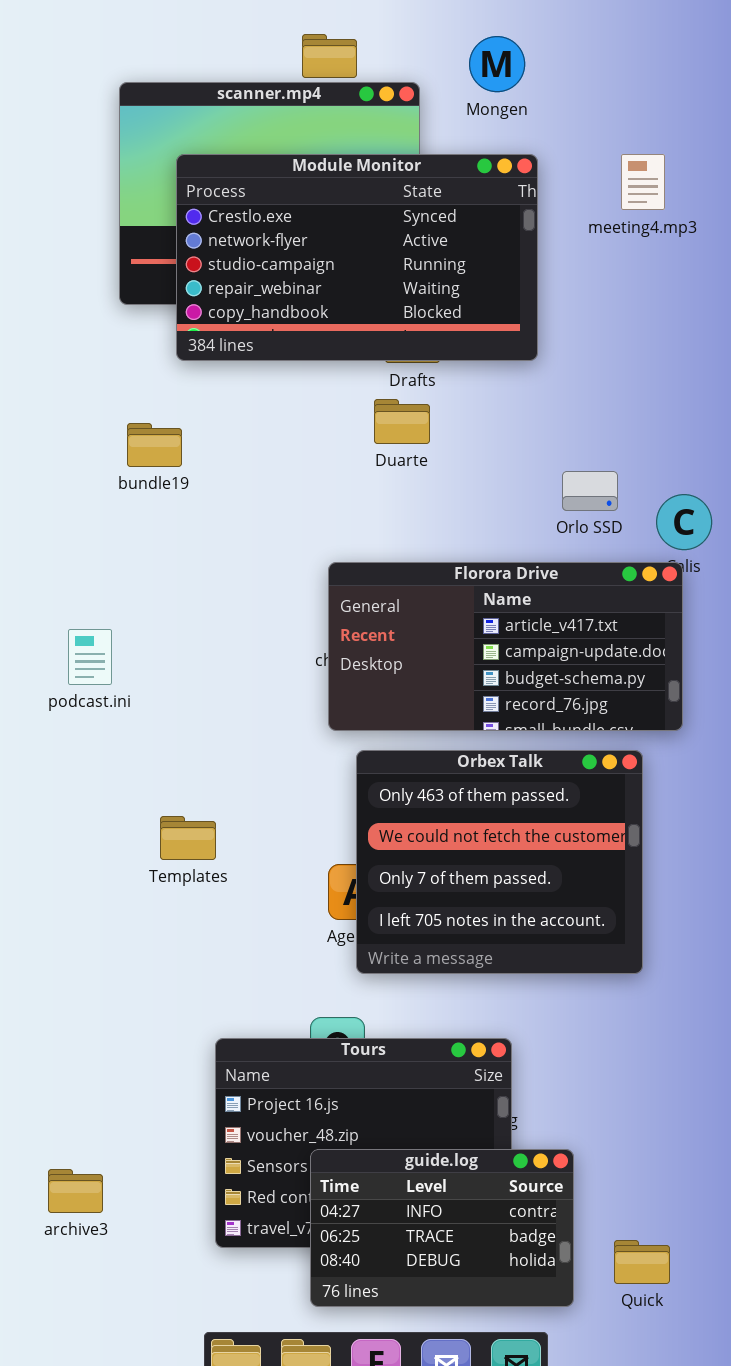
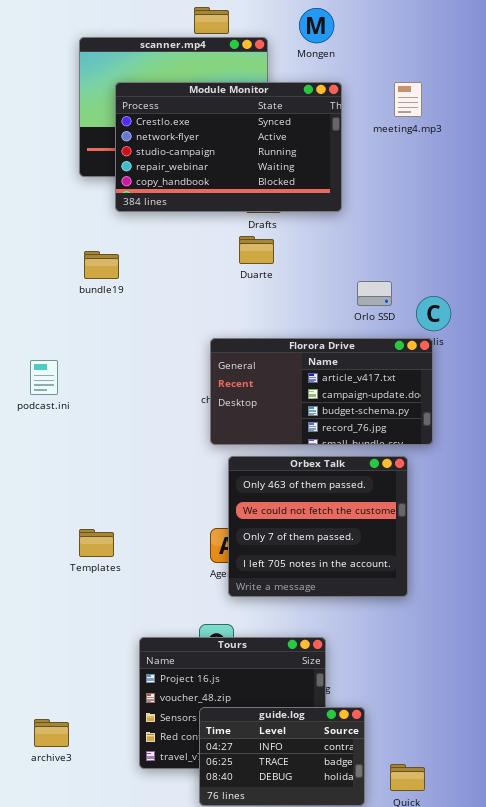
podcast.ini: [68,629,112,685] -> [30,360,58,395], moved
Templates: [160,816,216,860] -> [79,529,114,557], moved

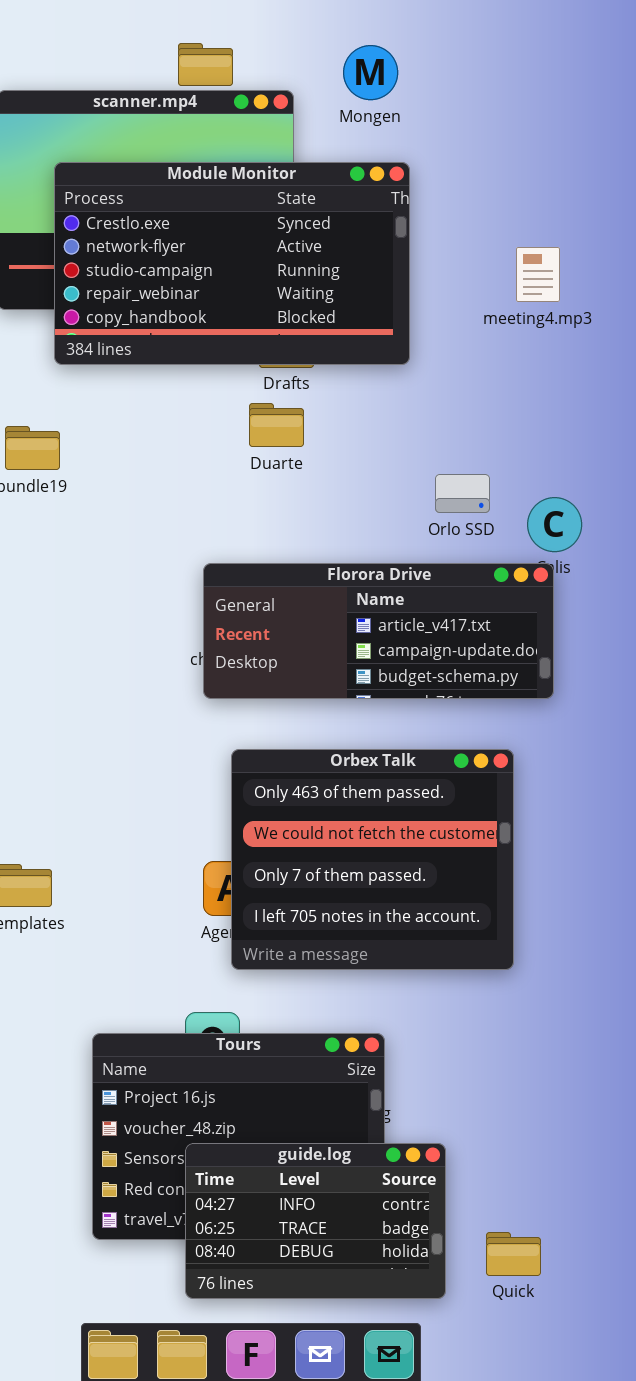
meeting4.mp3: [394,82,422,117] -> [516,247,560,302], moved
Florora Drive: [210,338,433,445] -> [203,563,554,699], resized

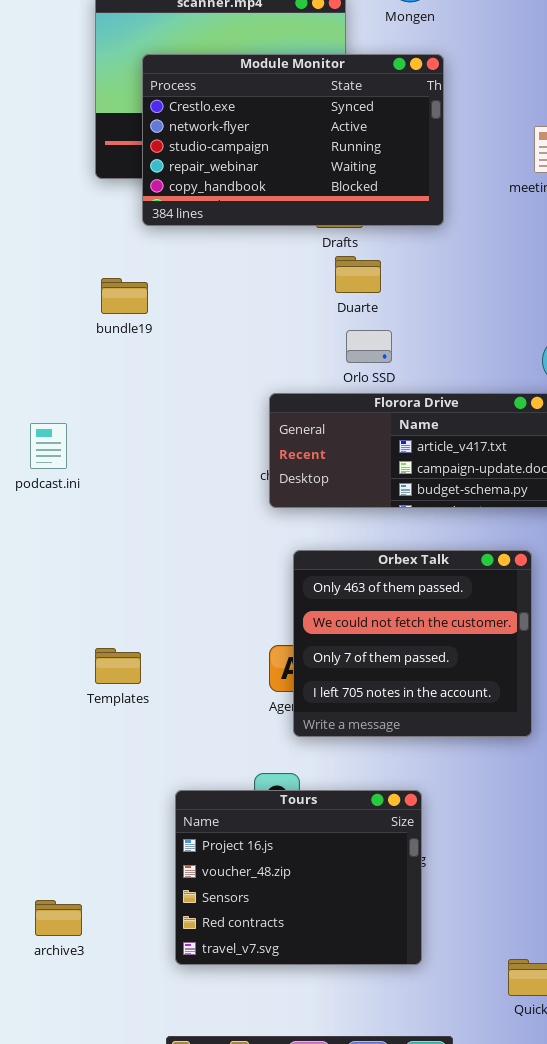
Duarte: [249,403,304,447] -> [335,256,381,293], moved
Orlo SSD: [435,474,490,513] -> [346,330,392,363], moved
guide.log: [185,1143,446,1299] -> none, closed

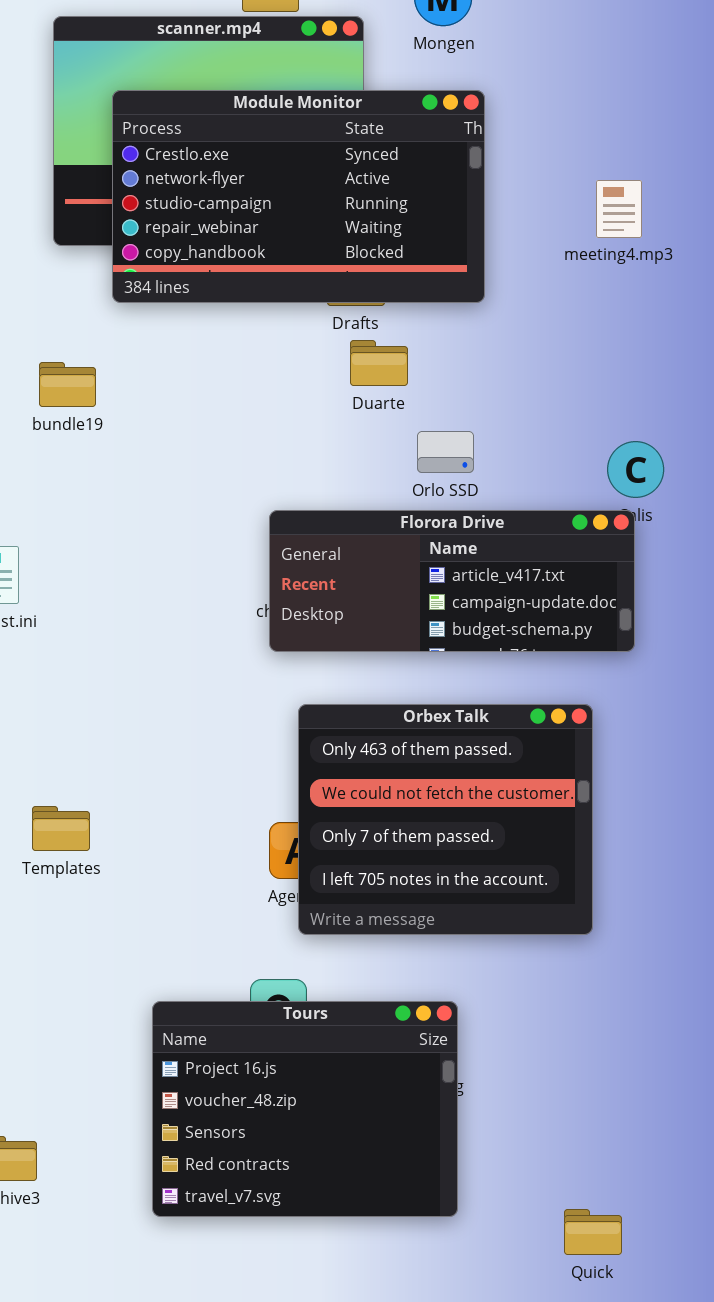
bundle19: [101,278,148,314] -> [39,362,96,407], moved
Orlo SSD: [346,330,392,363] -> [417,431,474,473], moved
Templates: [95,648,141,684] -> [32,806,90,851], moved

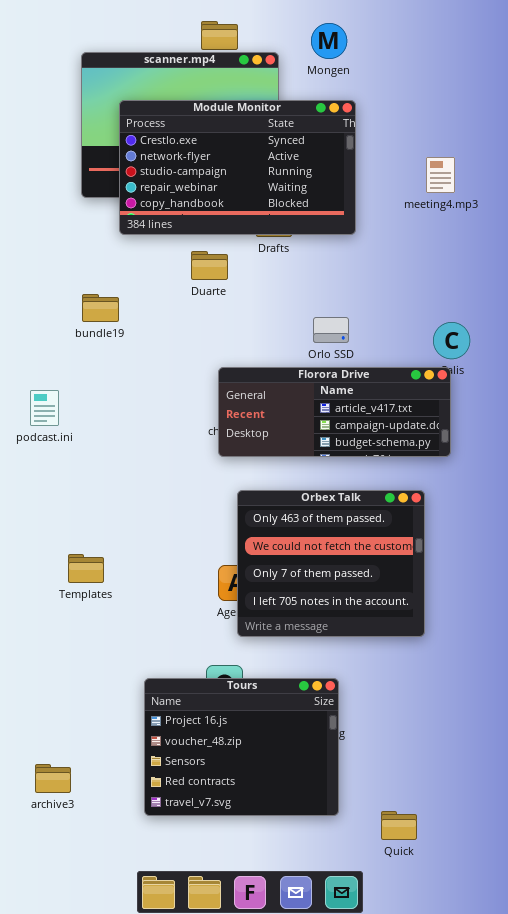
Duarte: [350,340,408,386] -> [191,251,228,280], moved
bundle19: [39,362,96,407] -> [82,294,119,322], moved
Quick: [564,1209,622,1255] -> [381,811,417,840], moved

